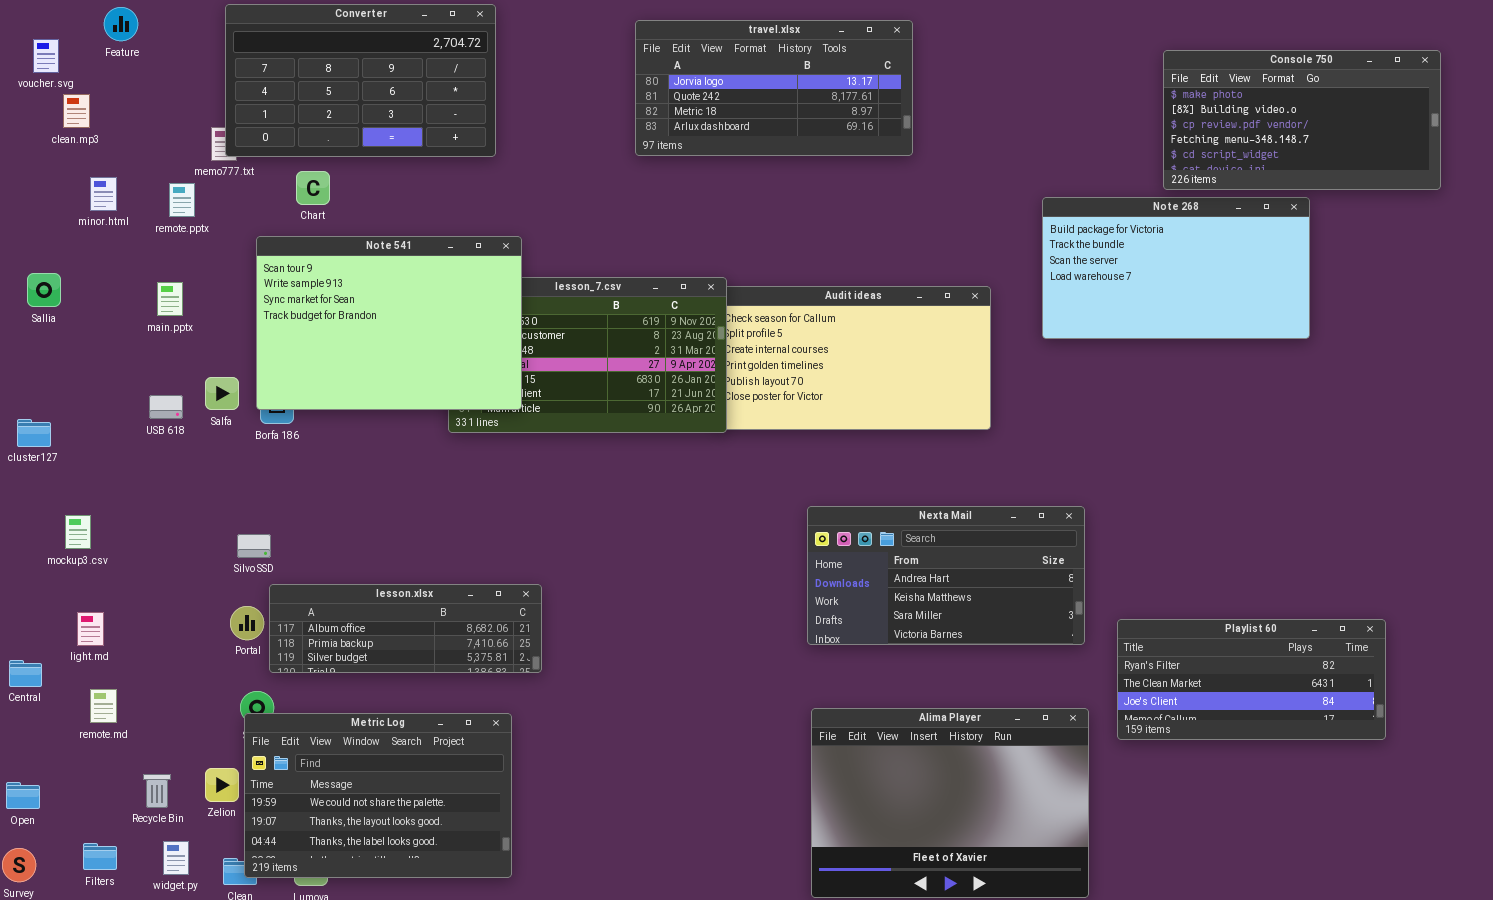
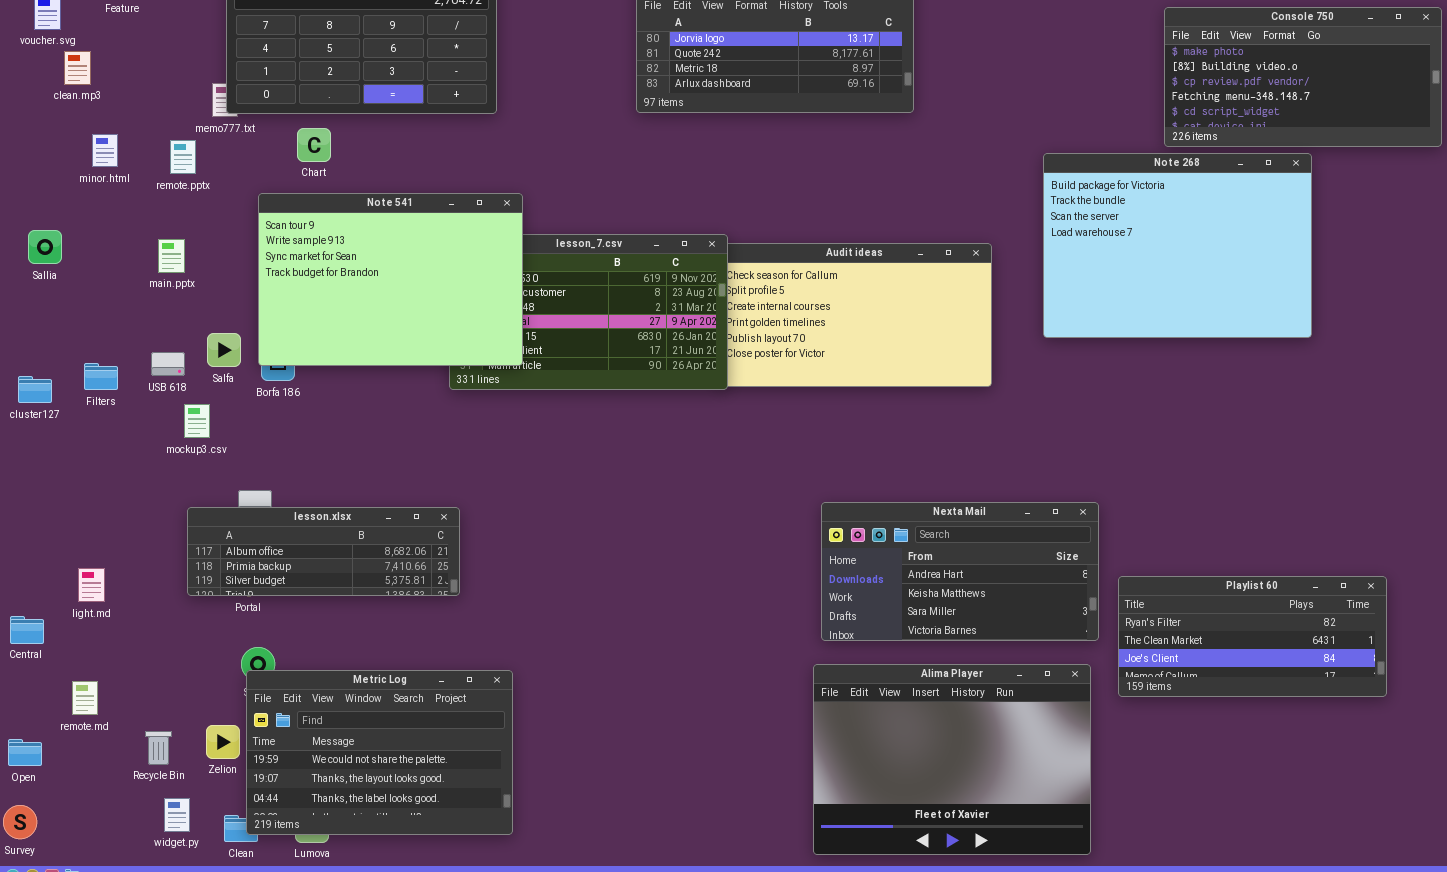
Note 268: [1042,197,1310,339] -> [1043,153,1312,338], resized
Nexta Mail: [807,506,1085,645] -> [821,502,1099,641], moved
mockup3.csv: [65,515,91,549] -> [184,404,210,438], moved
lesson.xlsx: [269,584,542,673] -> [187,507,460,596], moved
remote.md: [90,689,117,723] -> [72,681,98,715], moved
Filters: [83,843,117,870] -> [84,363,118,390], moved

